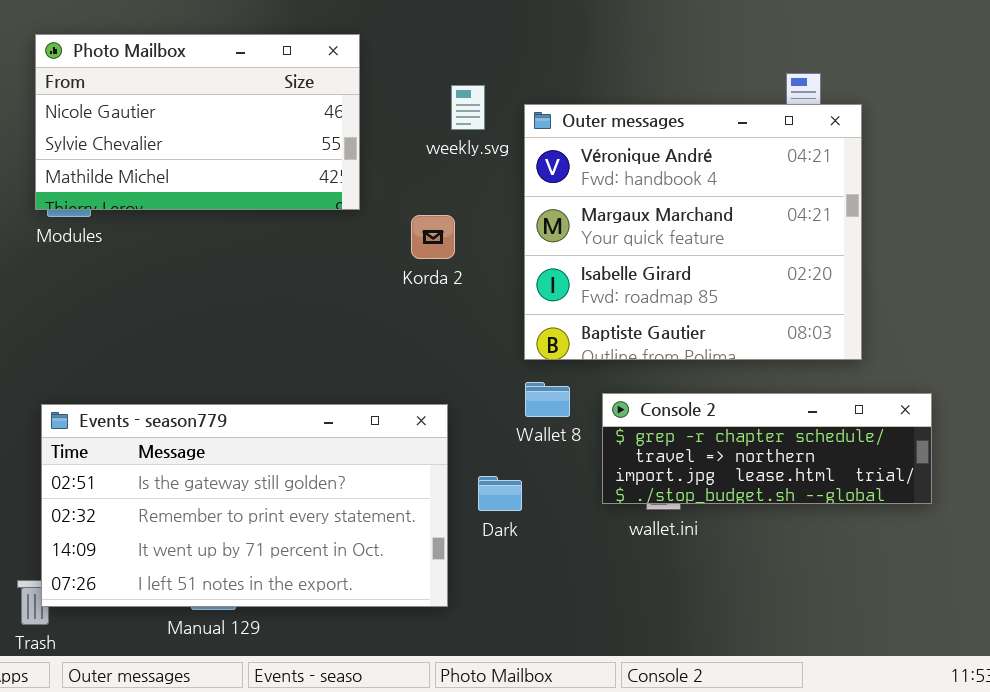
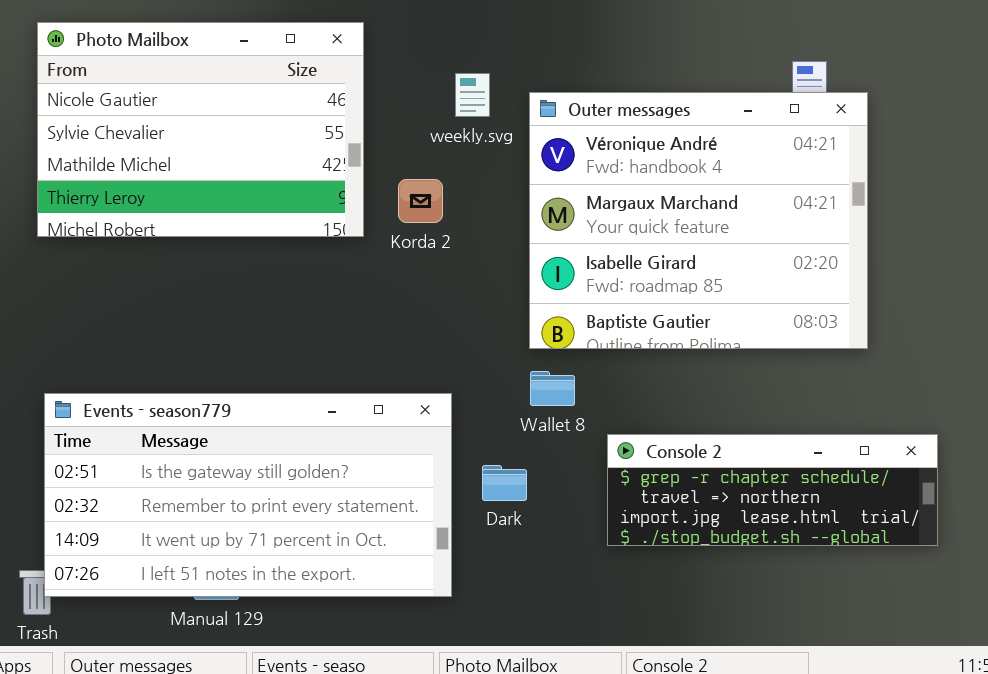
Photo Mailbox: [35,34,360,210] -> [37,22,364,237], resized
Korda 2: [411,215,455,259] -> [398,179,443,223], moved
Console 2: [602,393,932,504] -> [607,434,938,546], moved

